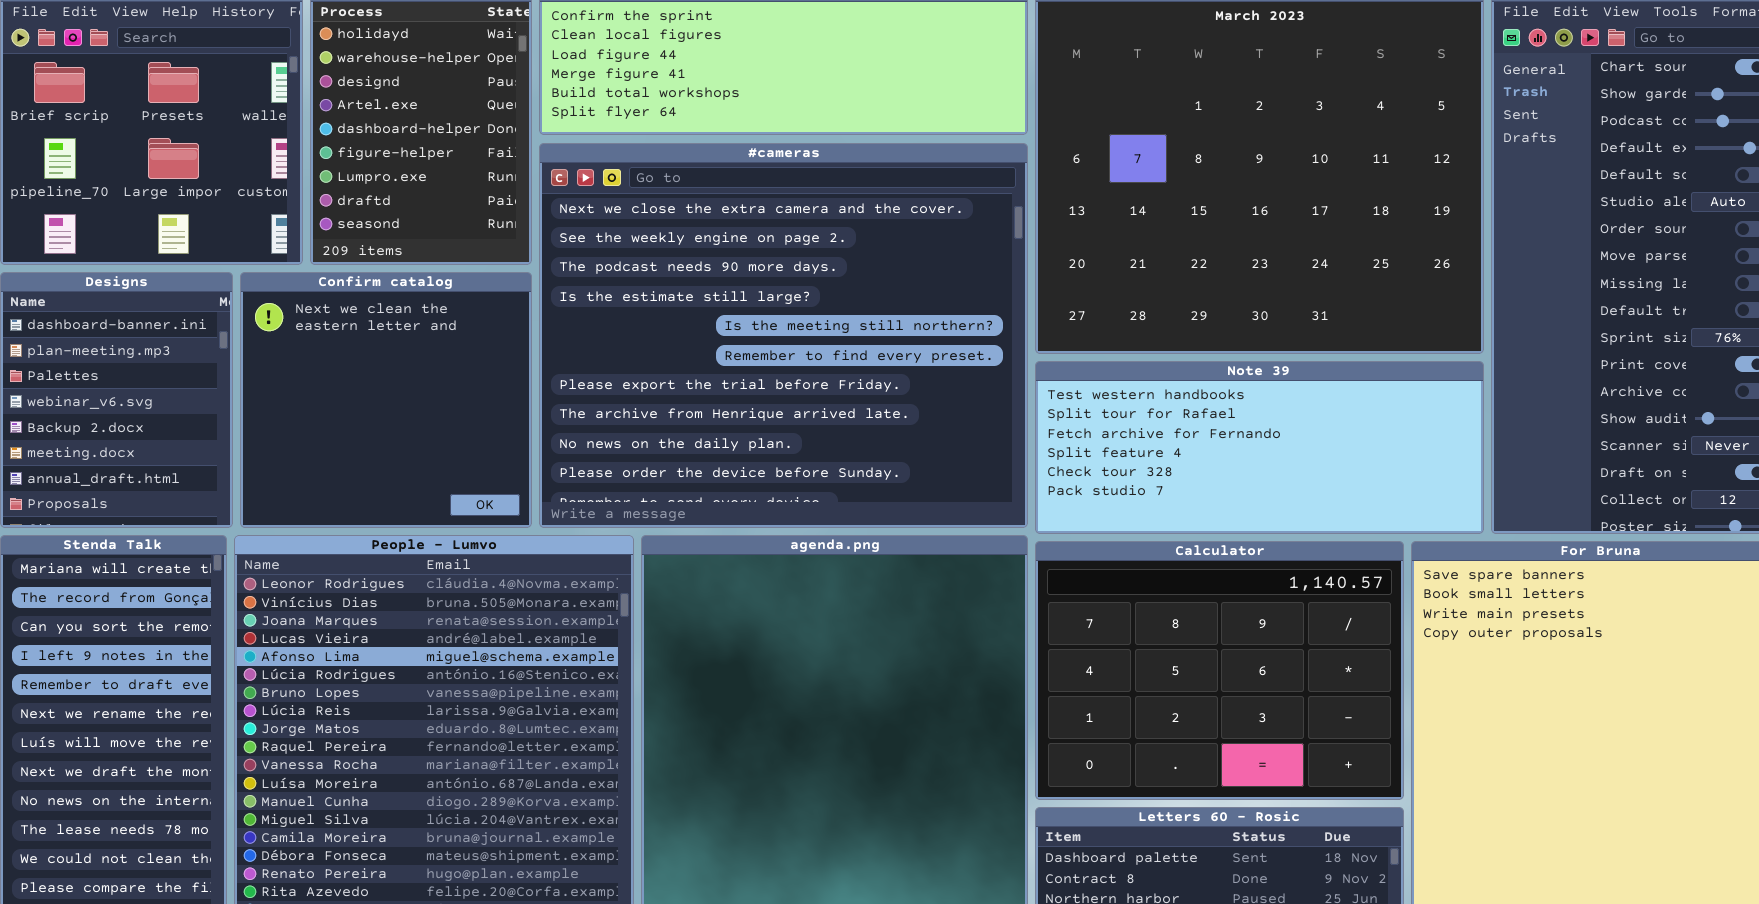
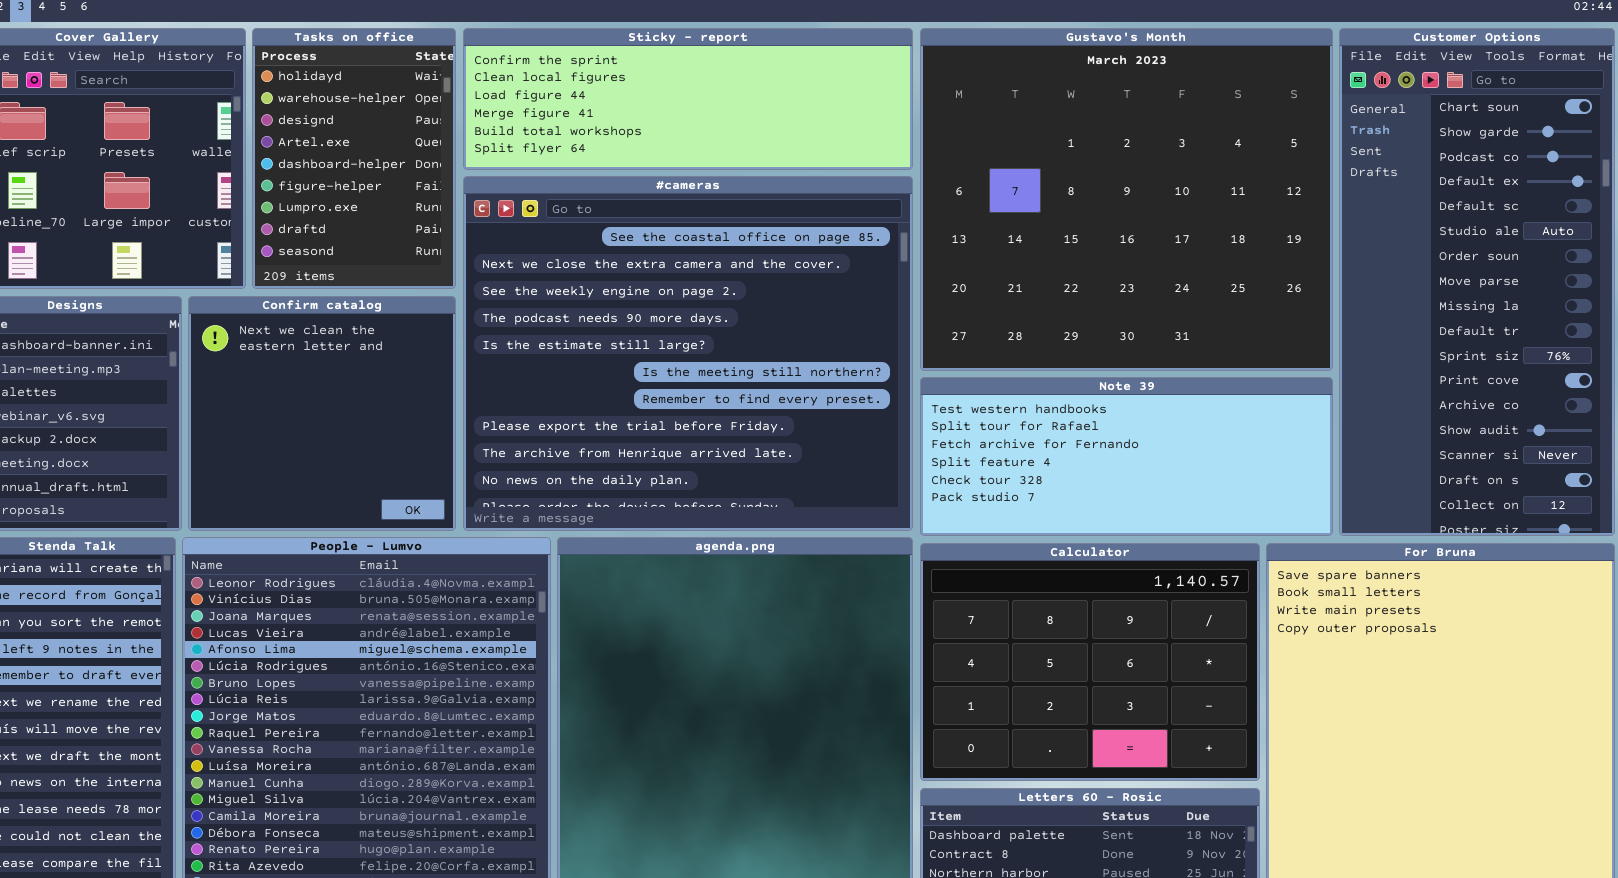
#cameras: [539,143,1028,528] -> [463,176,913,531], scrolled up 1 row

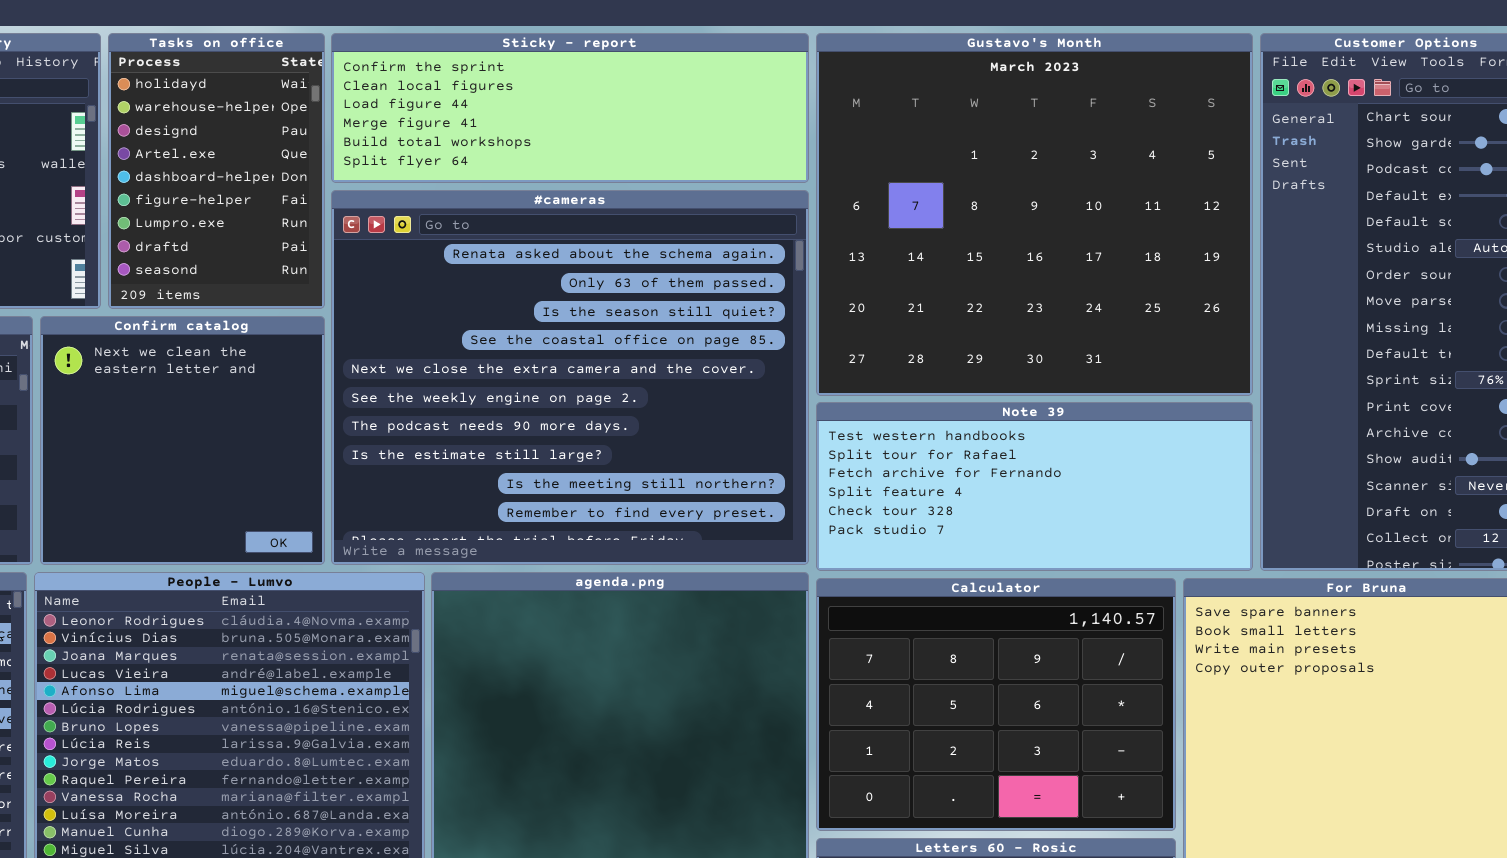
#cameras: [463,176,913,531] -> [331,190,809,565], scrolled up 3 rows

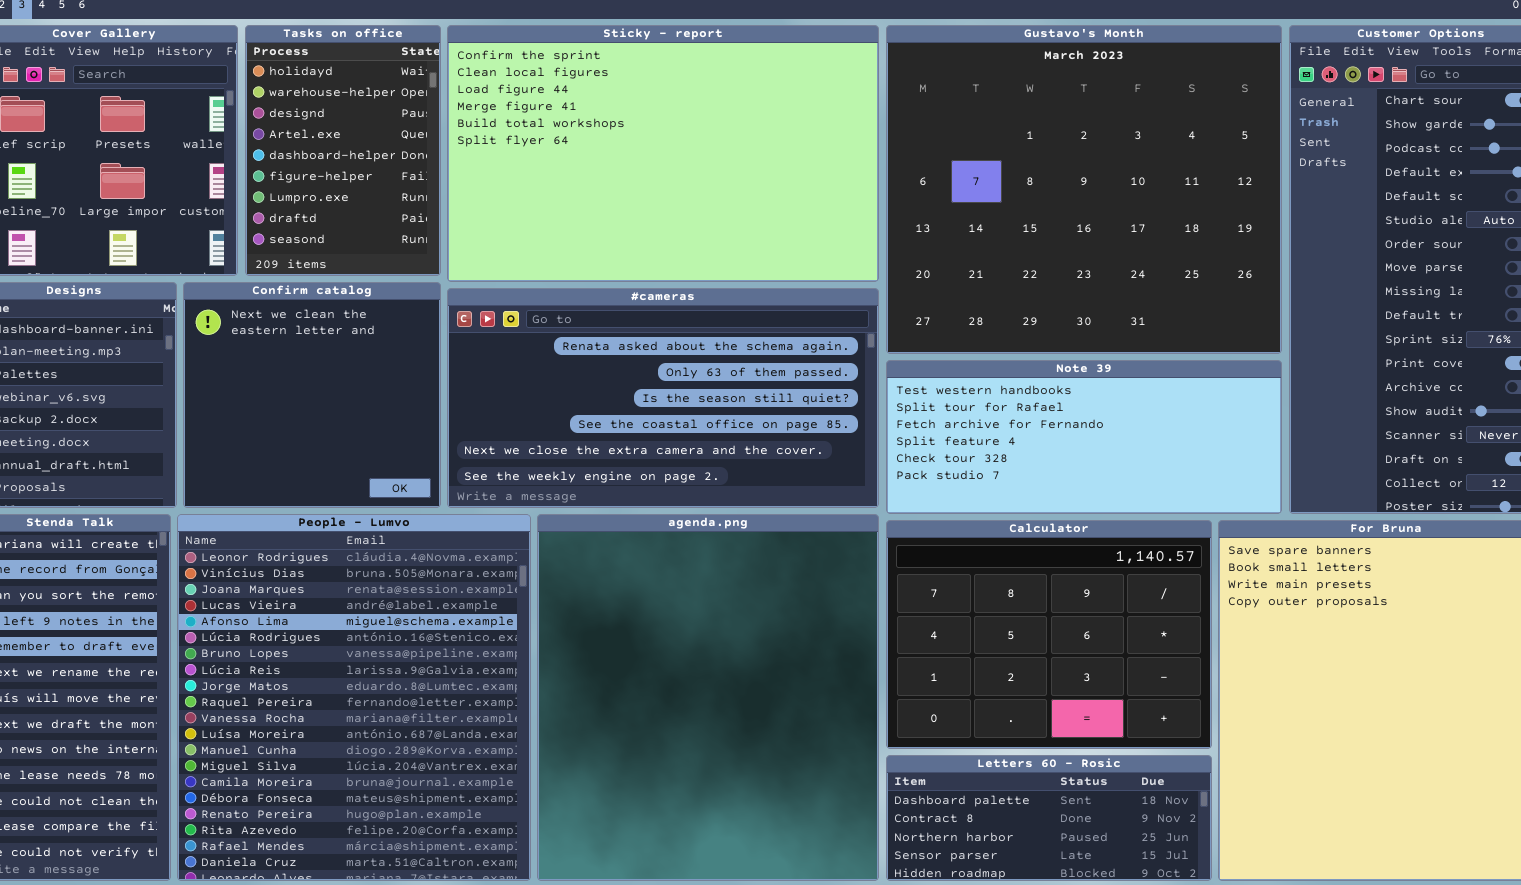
Sticky - report: [331,33,809,183] -> [447,25,879,282], resized
#cameras: [331,190,809,565] -> [447,288,879,508], resized

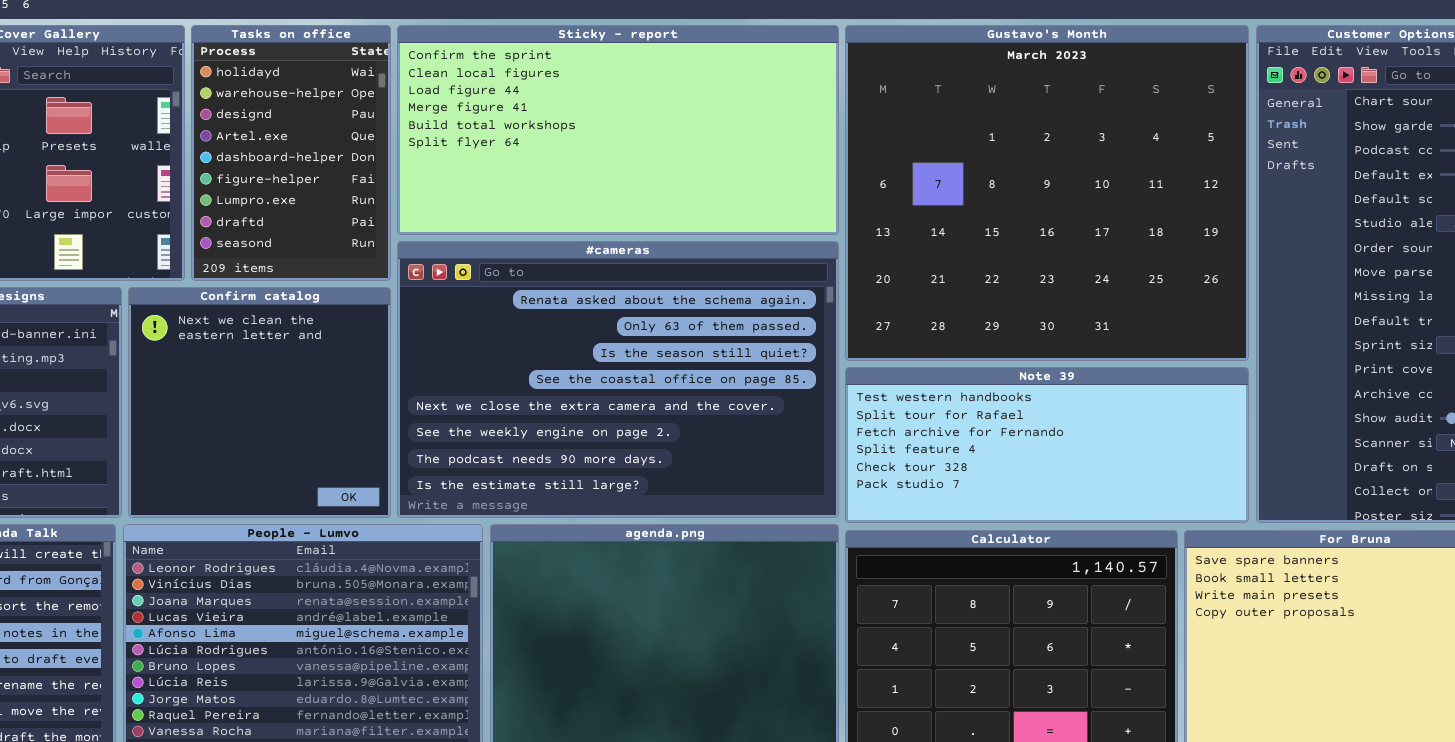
Sticky - report: [447,25,879,282] -> [397,25,839,235], resized
#cameras: [447,288,879,508] -> [397,241,839,518], resized

